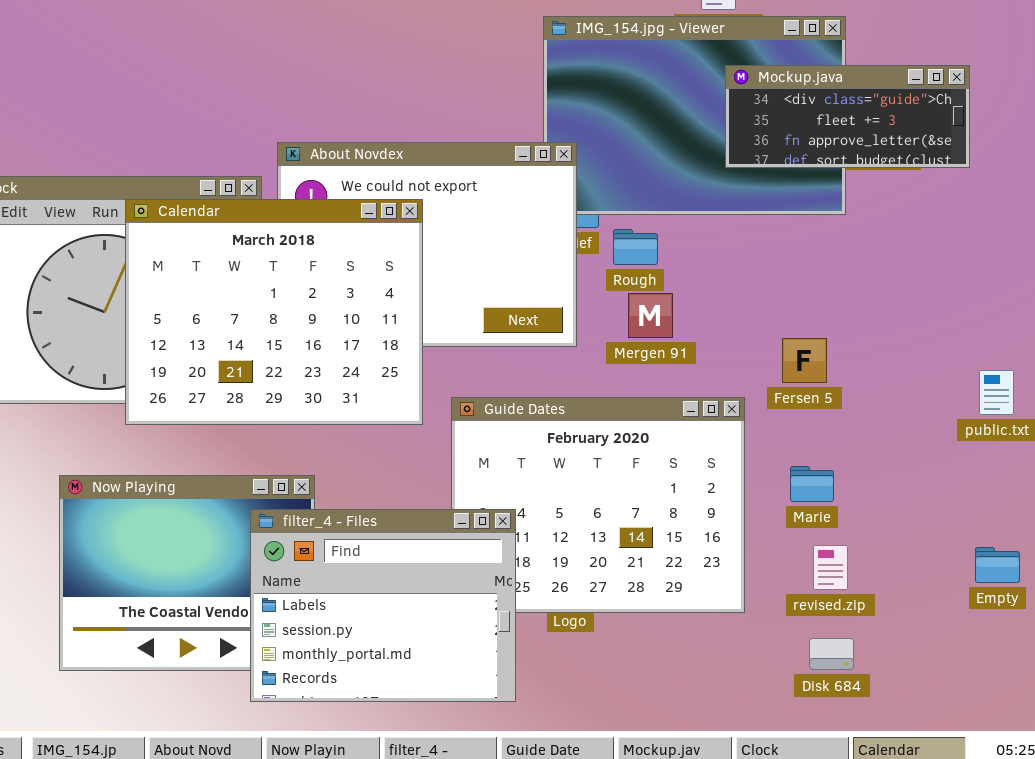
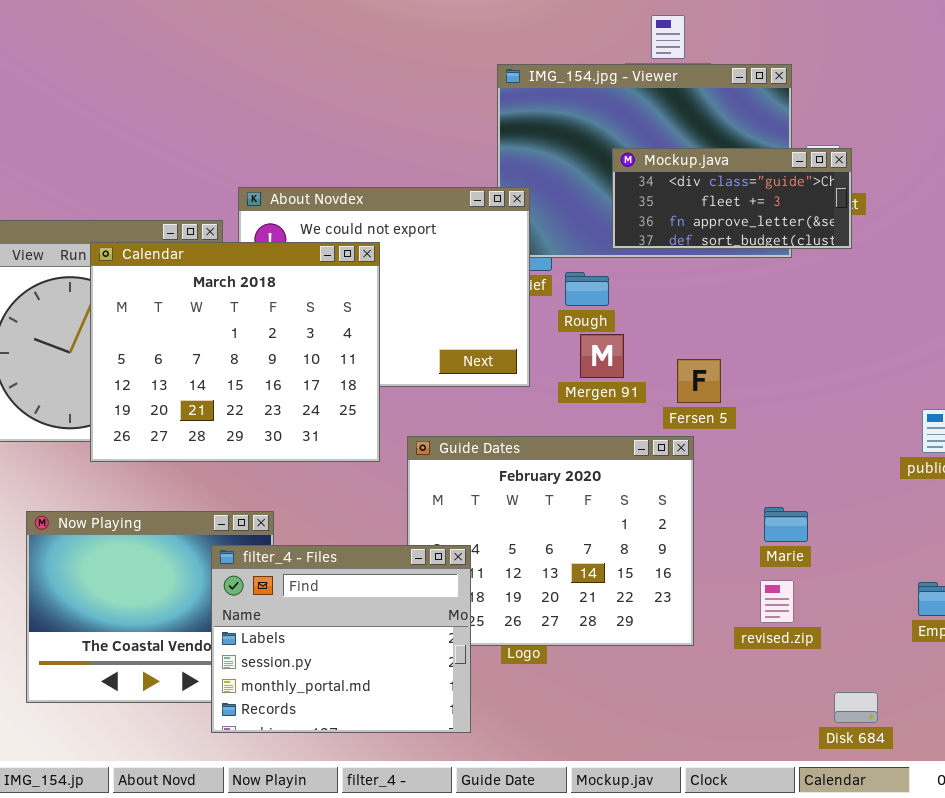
Mockup.java: [725,65,970,168] -> [612,148,852,249], moved
Fersen 5: [782,338,827,383] -> [677,359,721,403], moved
Marie: [790,466,834,502] -> [764,507,808,542], moved
Disk 684: [809,638,854,670] -> [834,692,878,723], moved

